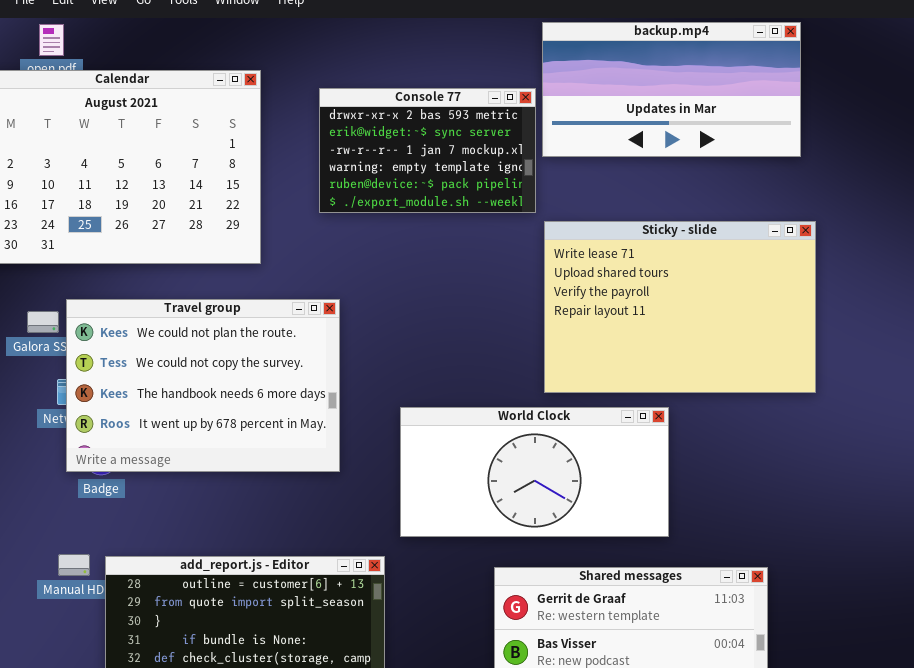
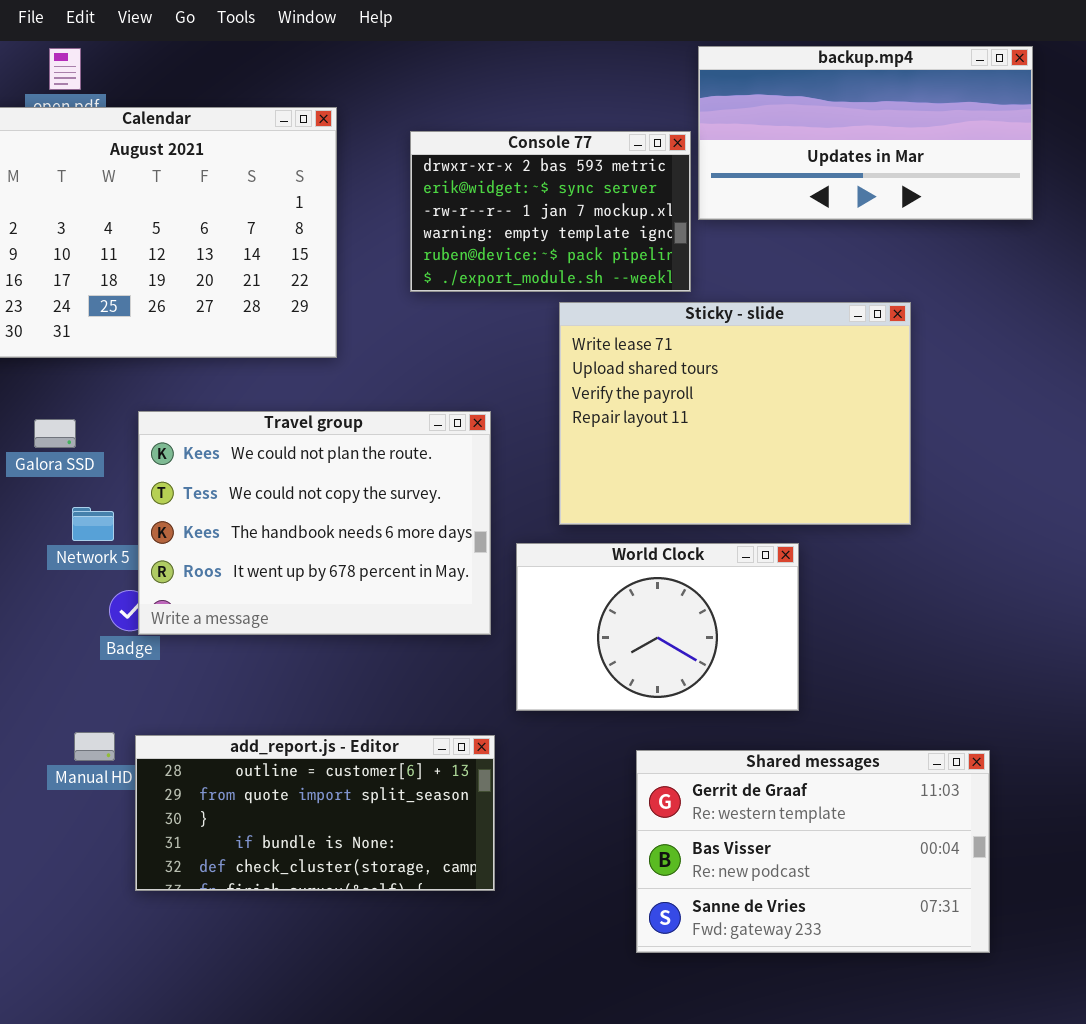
Sticky - slide: [544,221,816,393] -> [559,302,911,525], moved
Travel group: [66,299,340,472] -> [138,411,491,635], moved
World Clock: [400,407,669,537] -> [516,543,799,711], resized

